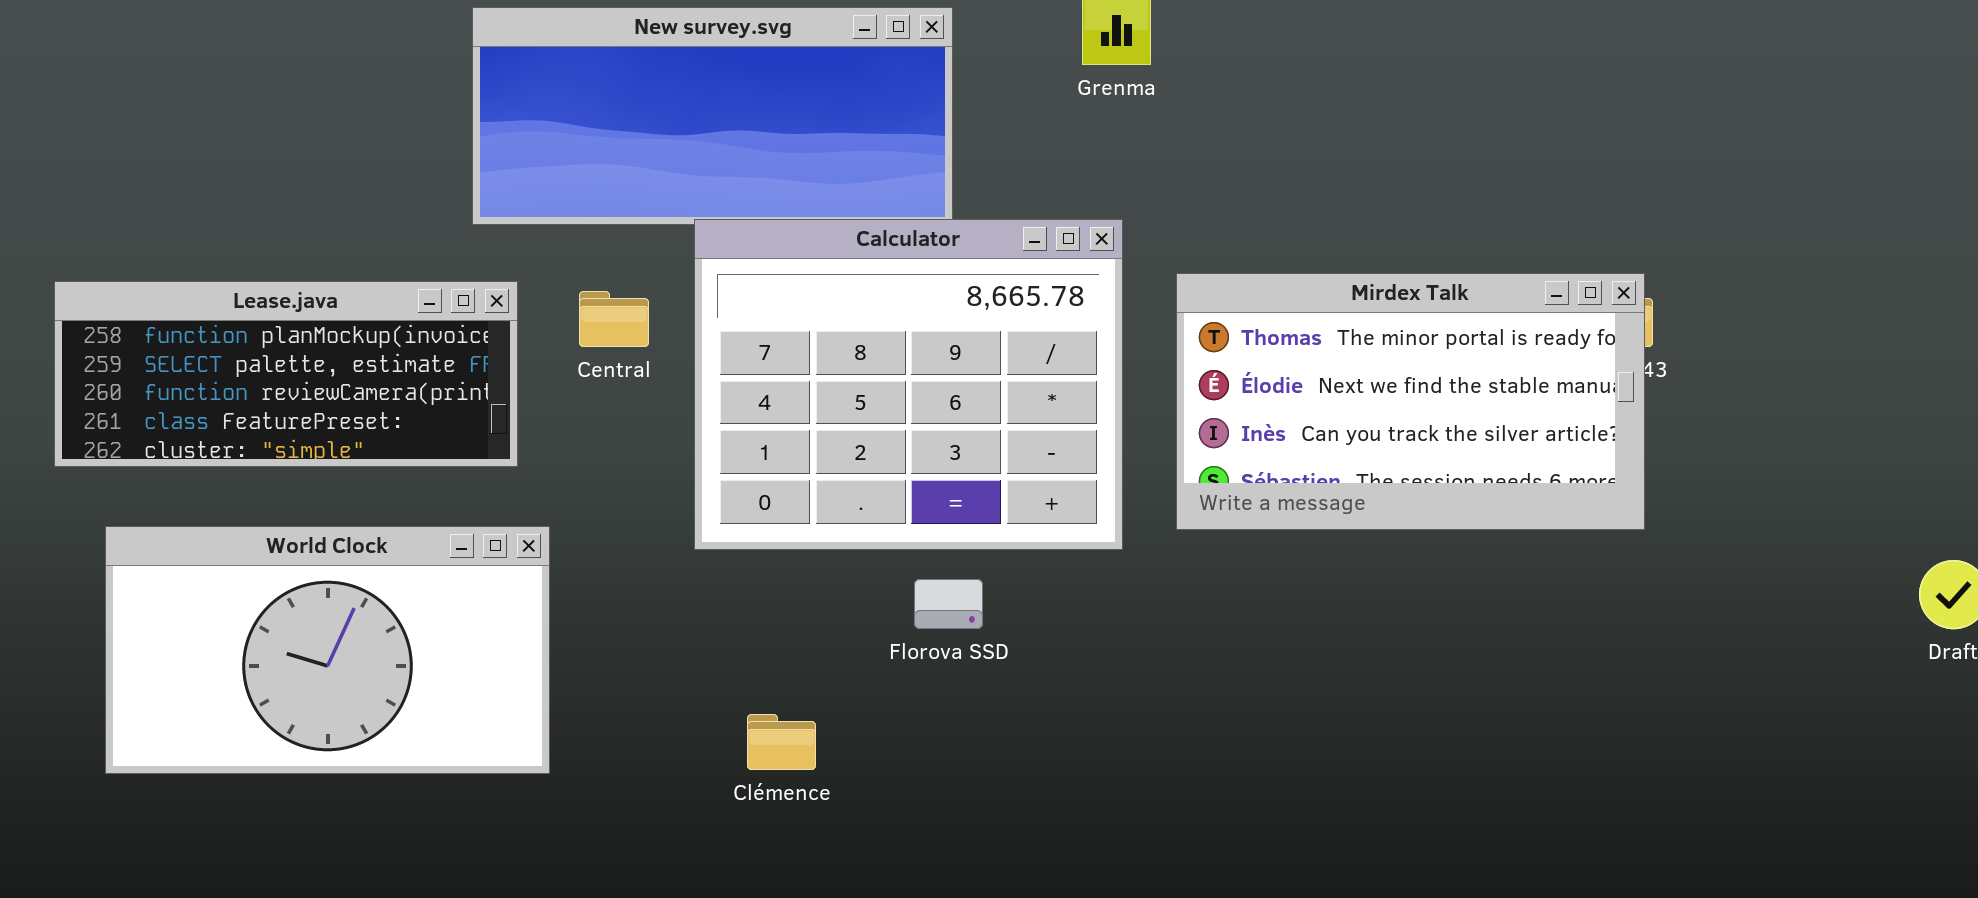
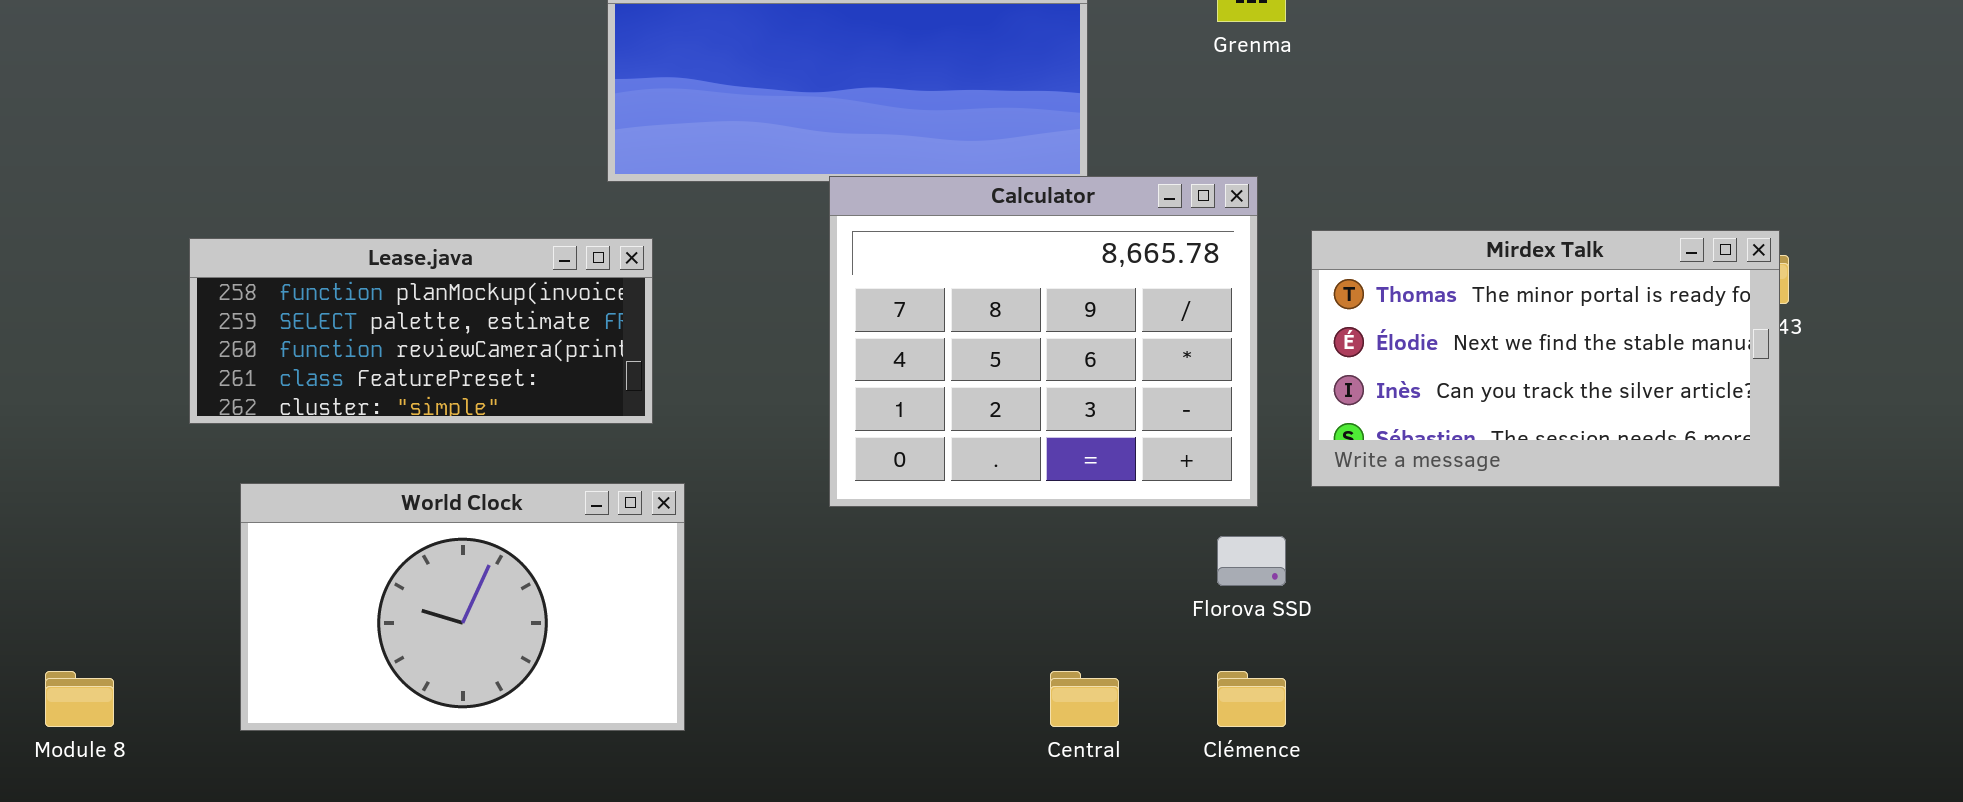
Central: [579,291,649,347] -> [1050,671,1119,727], moved
Florova SSD: [914,579,983,629] -> [1217,536,1286,586], moved
Clémence: [747,714,816,770] -> [1217,671,1286,727], moved

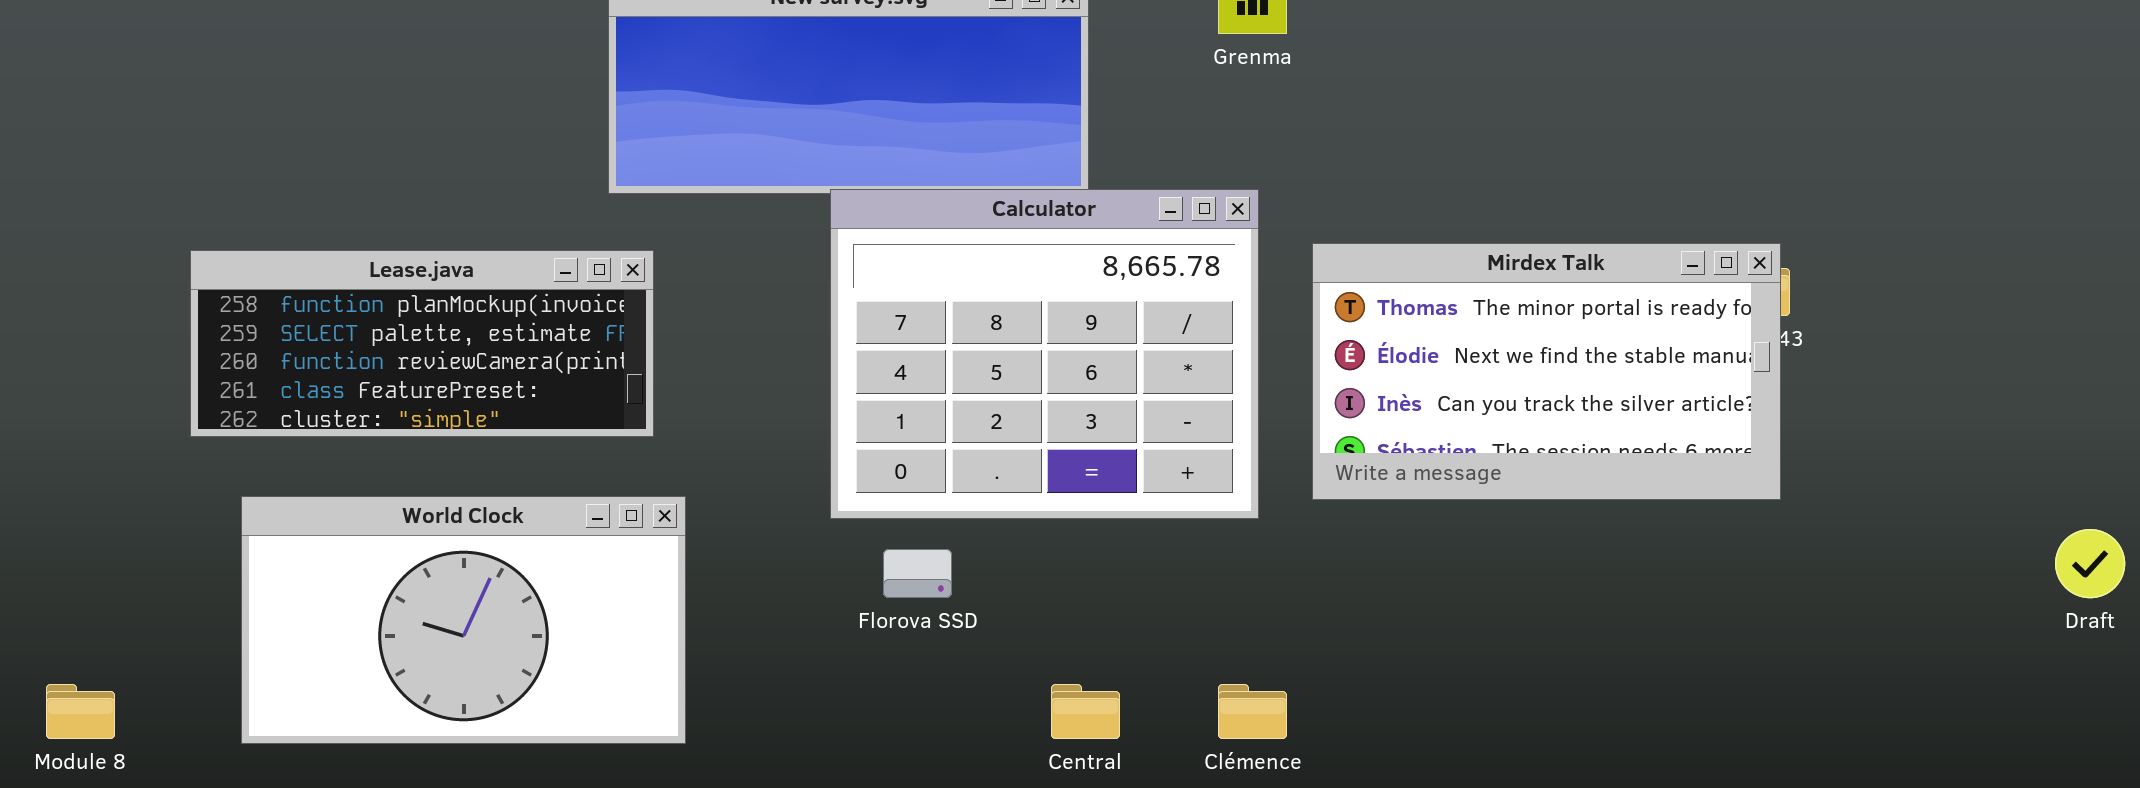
Florova SSD: [1217,536,1286,586] -> [883,549,952,598], moved

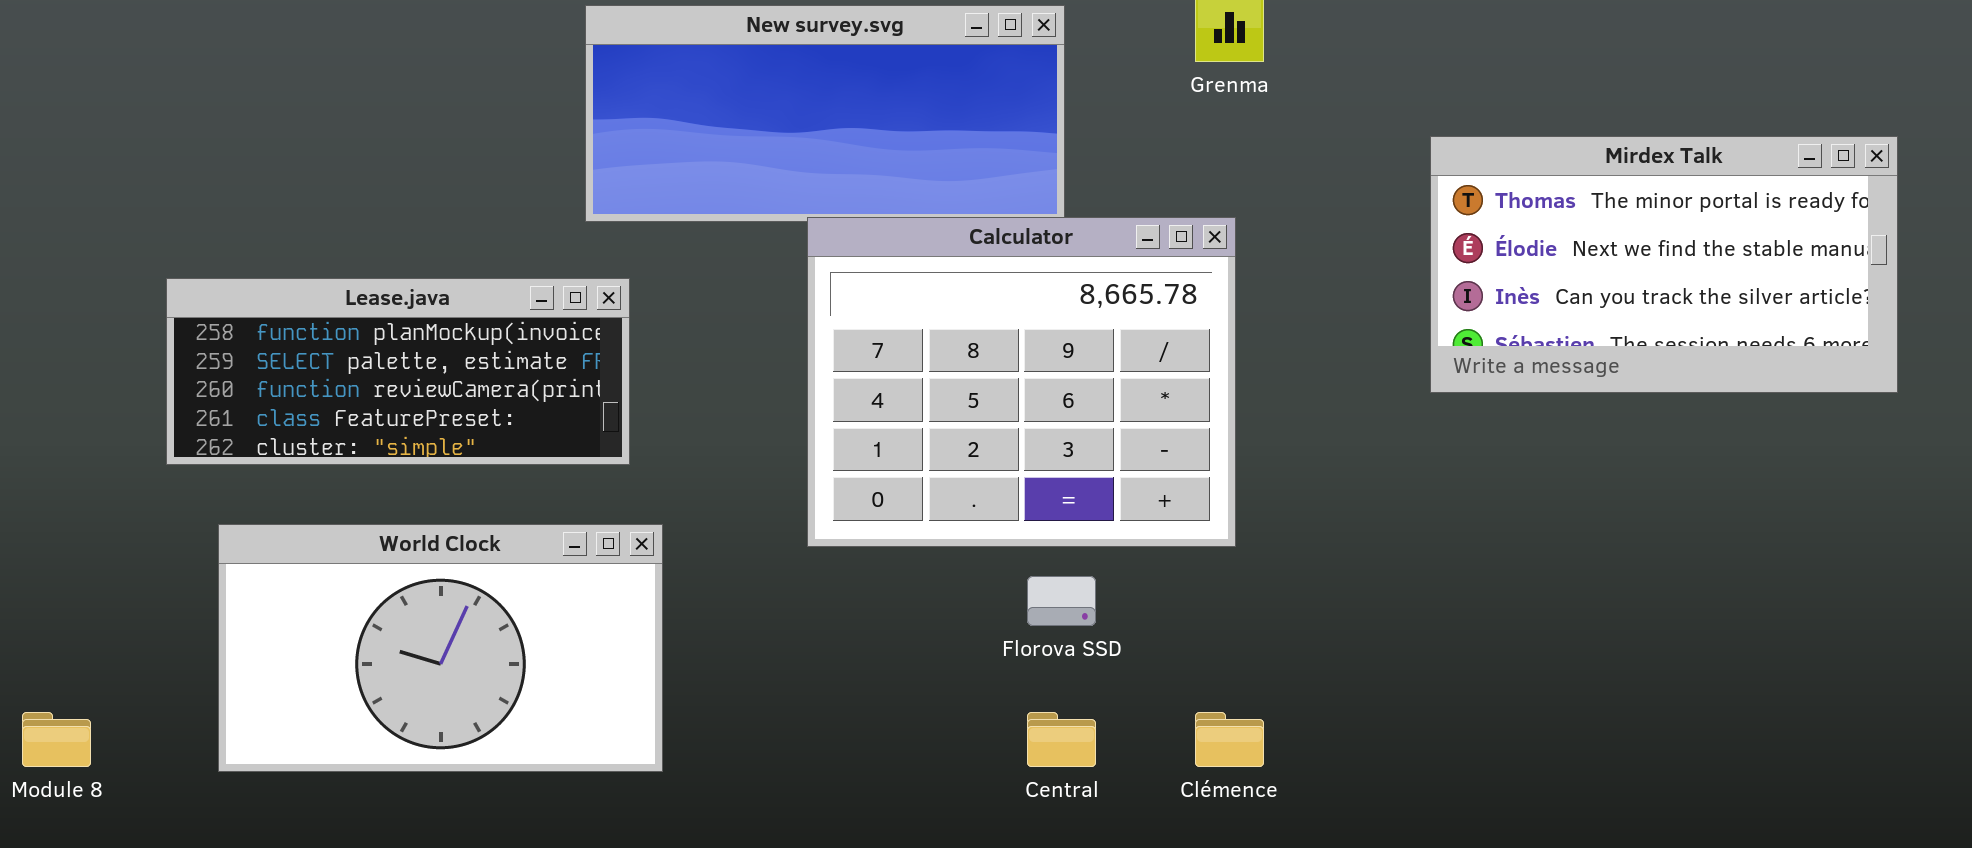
Mirdex Talk: [1312,243,1781,500] -> [1430,136,1898,393], moved
Florova SSD: [883,549,952,598] -> [1027,576,1096,626], moved

